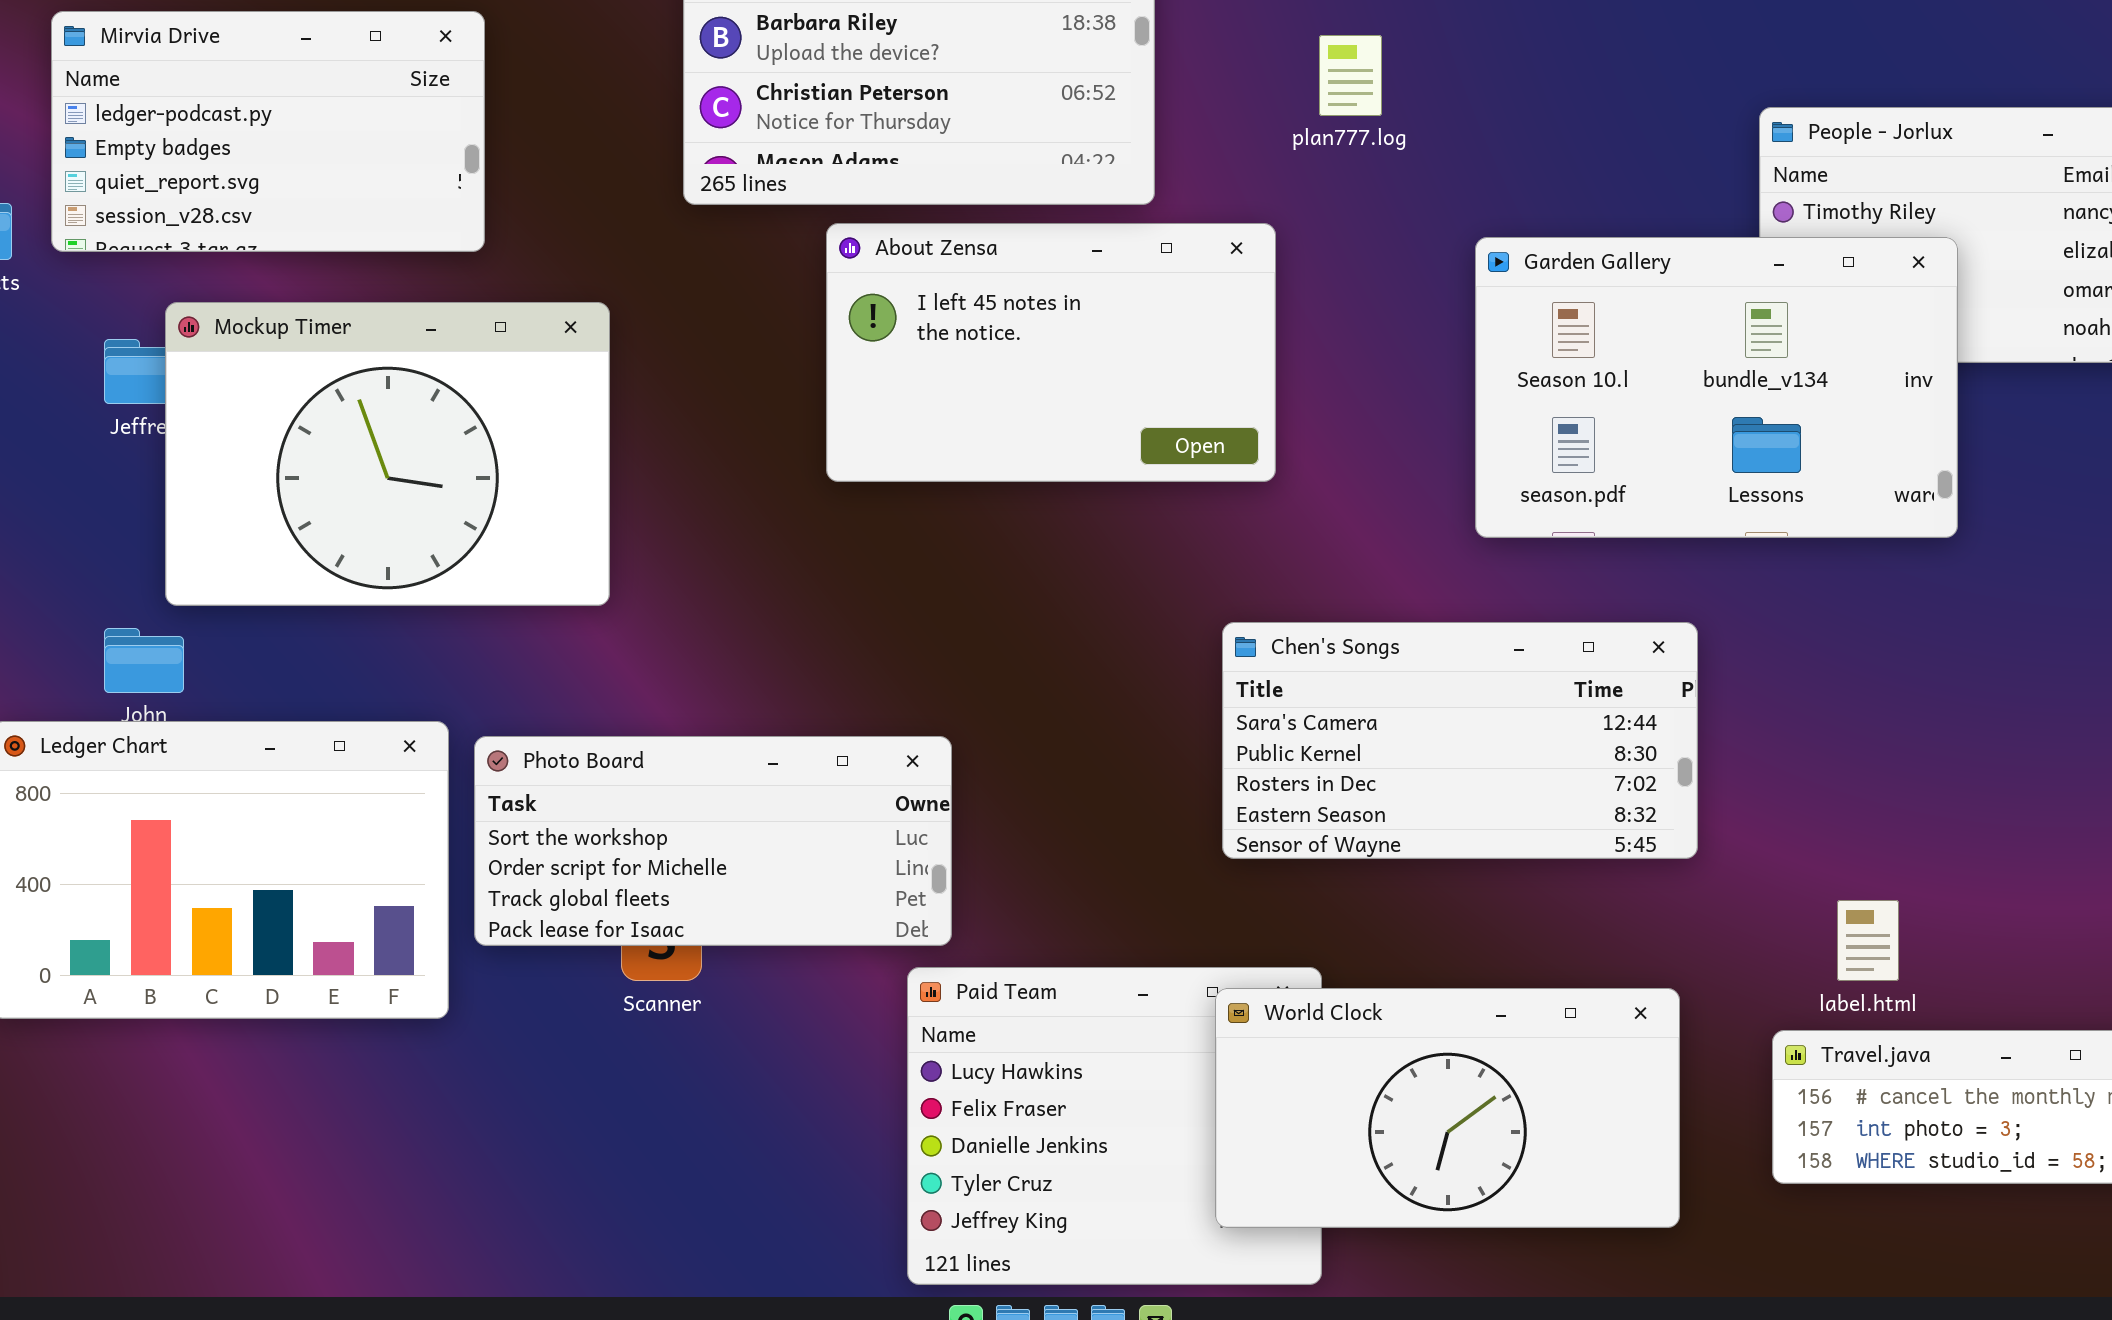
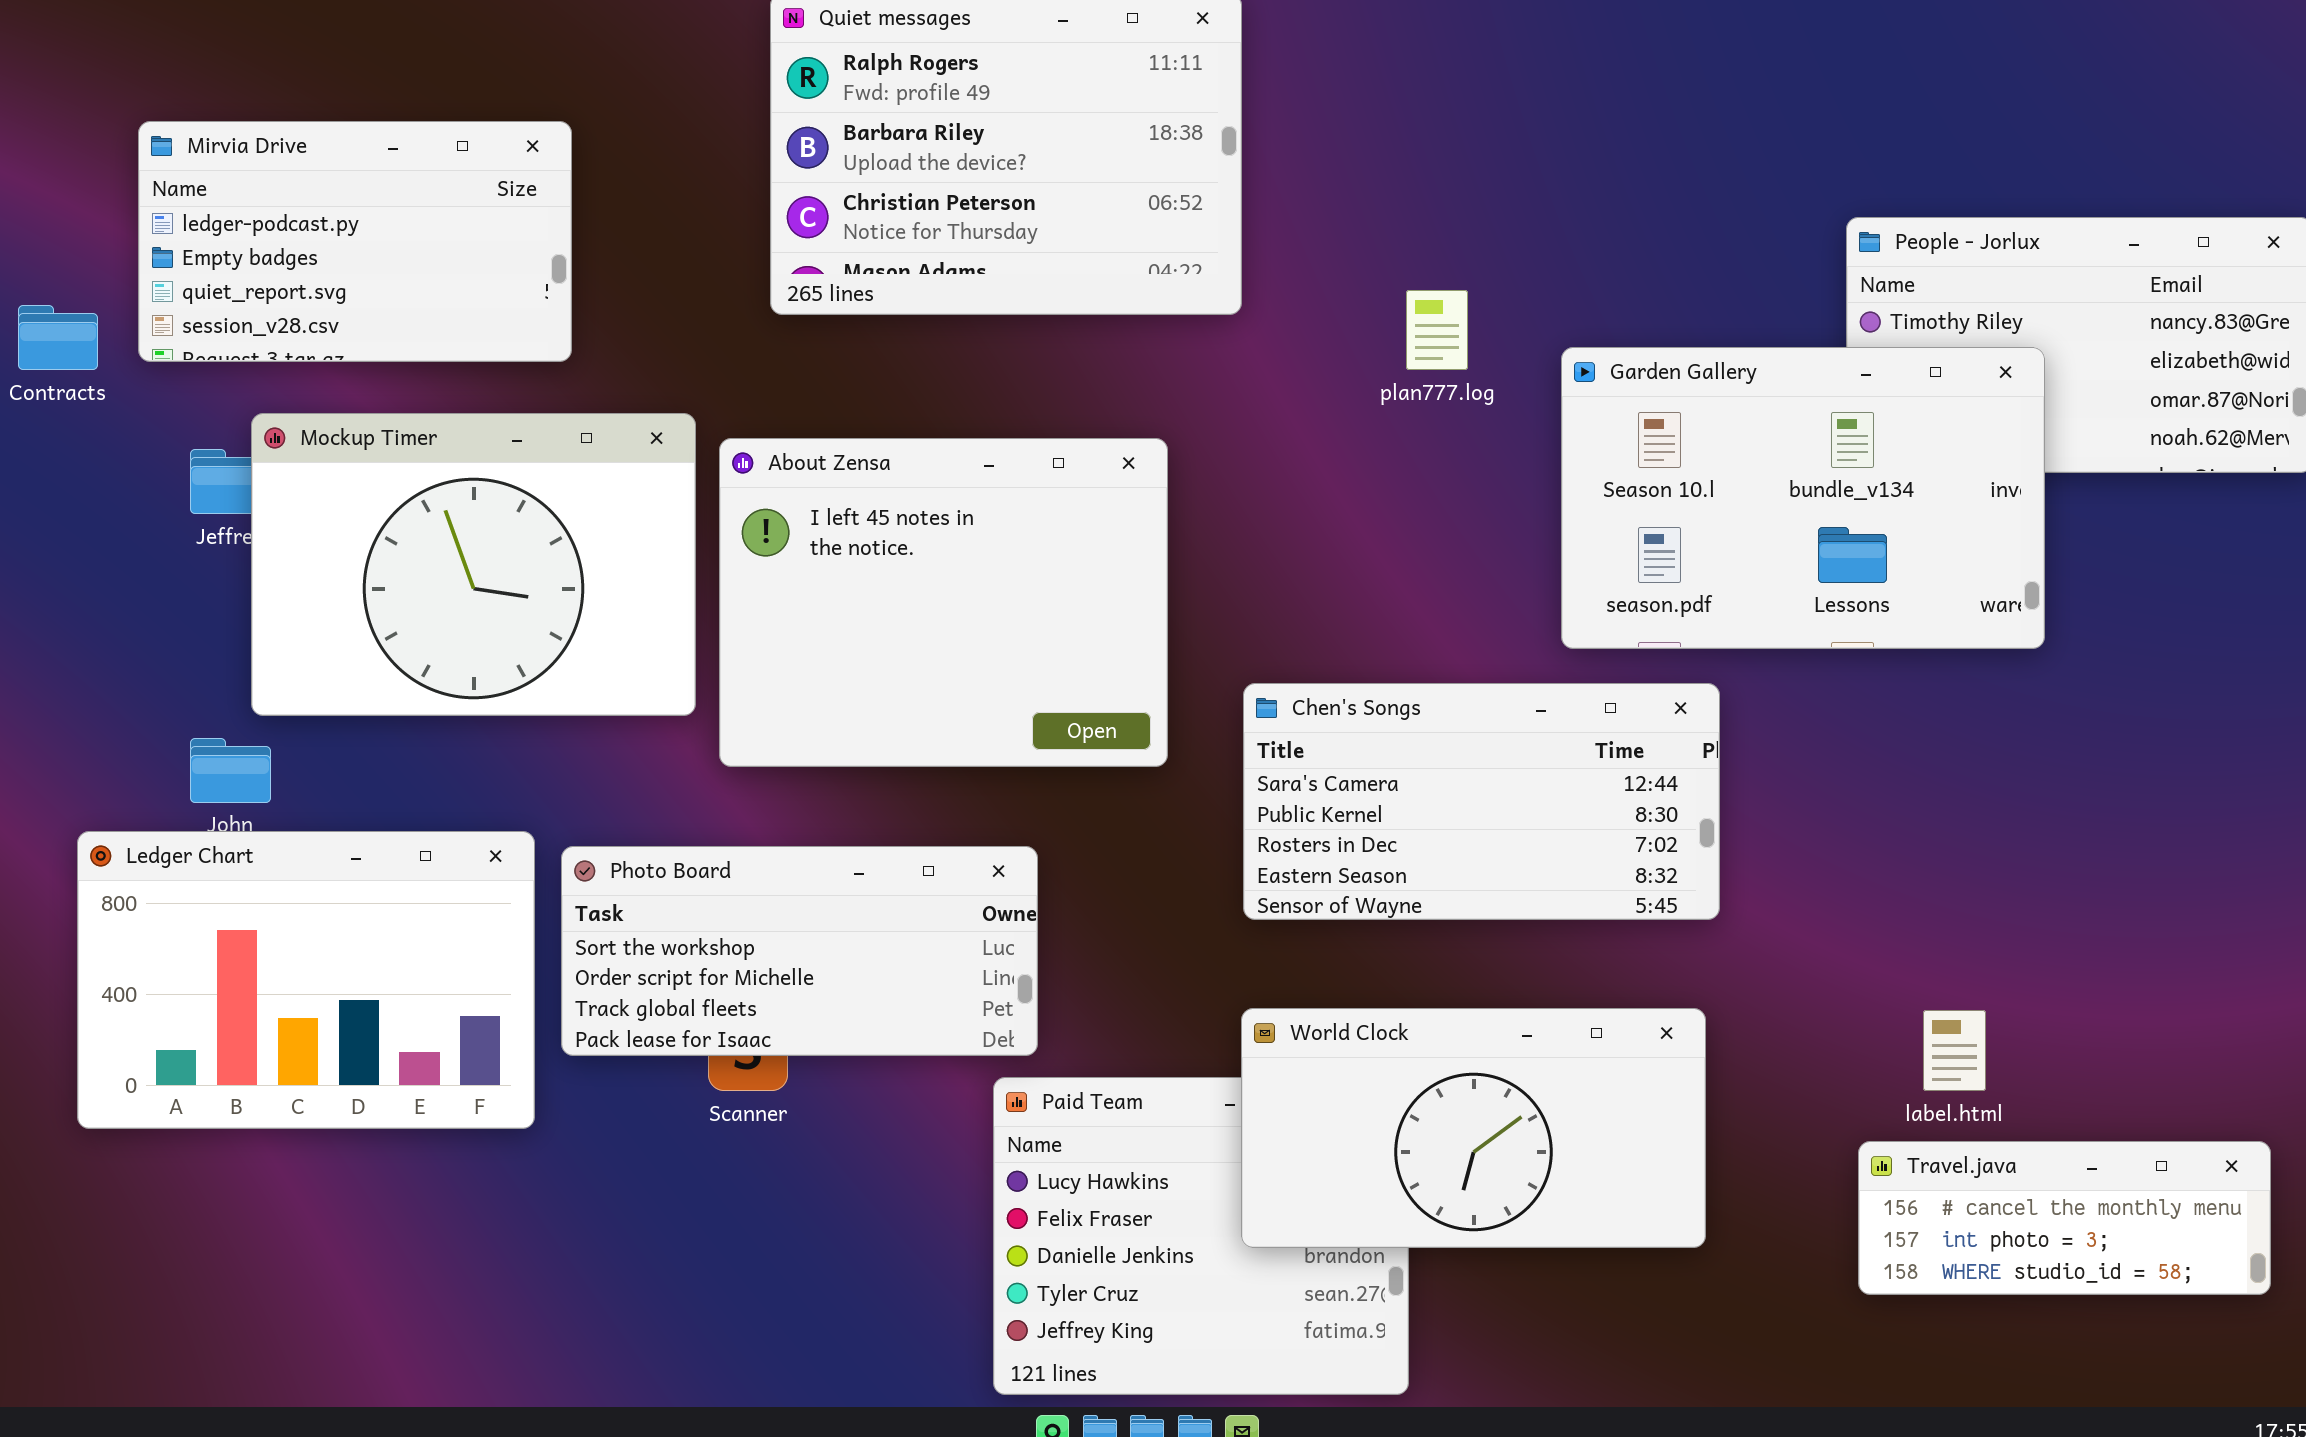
plan777.log: [1319,35,1382,116] -> [1406,290,1468,370], moved
About Zensa: [826,223,1276,482] -> [719,438,1168,767], moved, resized
Chen's Songs: [1222,622,1698,859] -> [1243,683,1720,920], moved
World Clock: [1215,988,1680,1228] -> [1241,1008,1706,1248], moved

